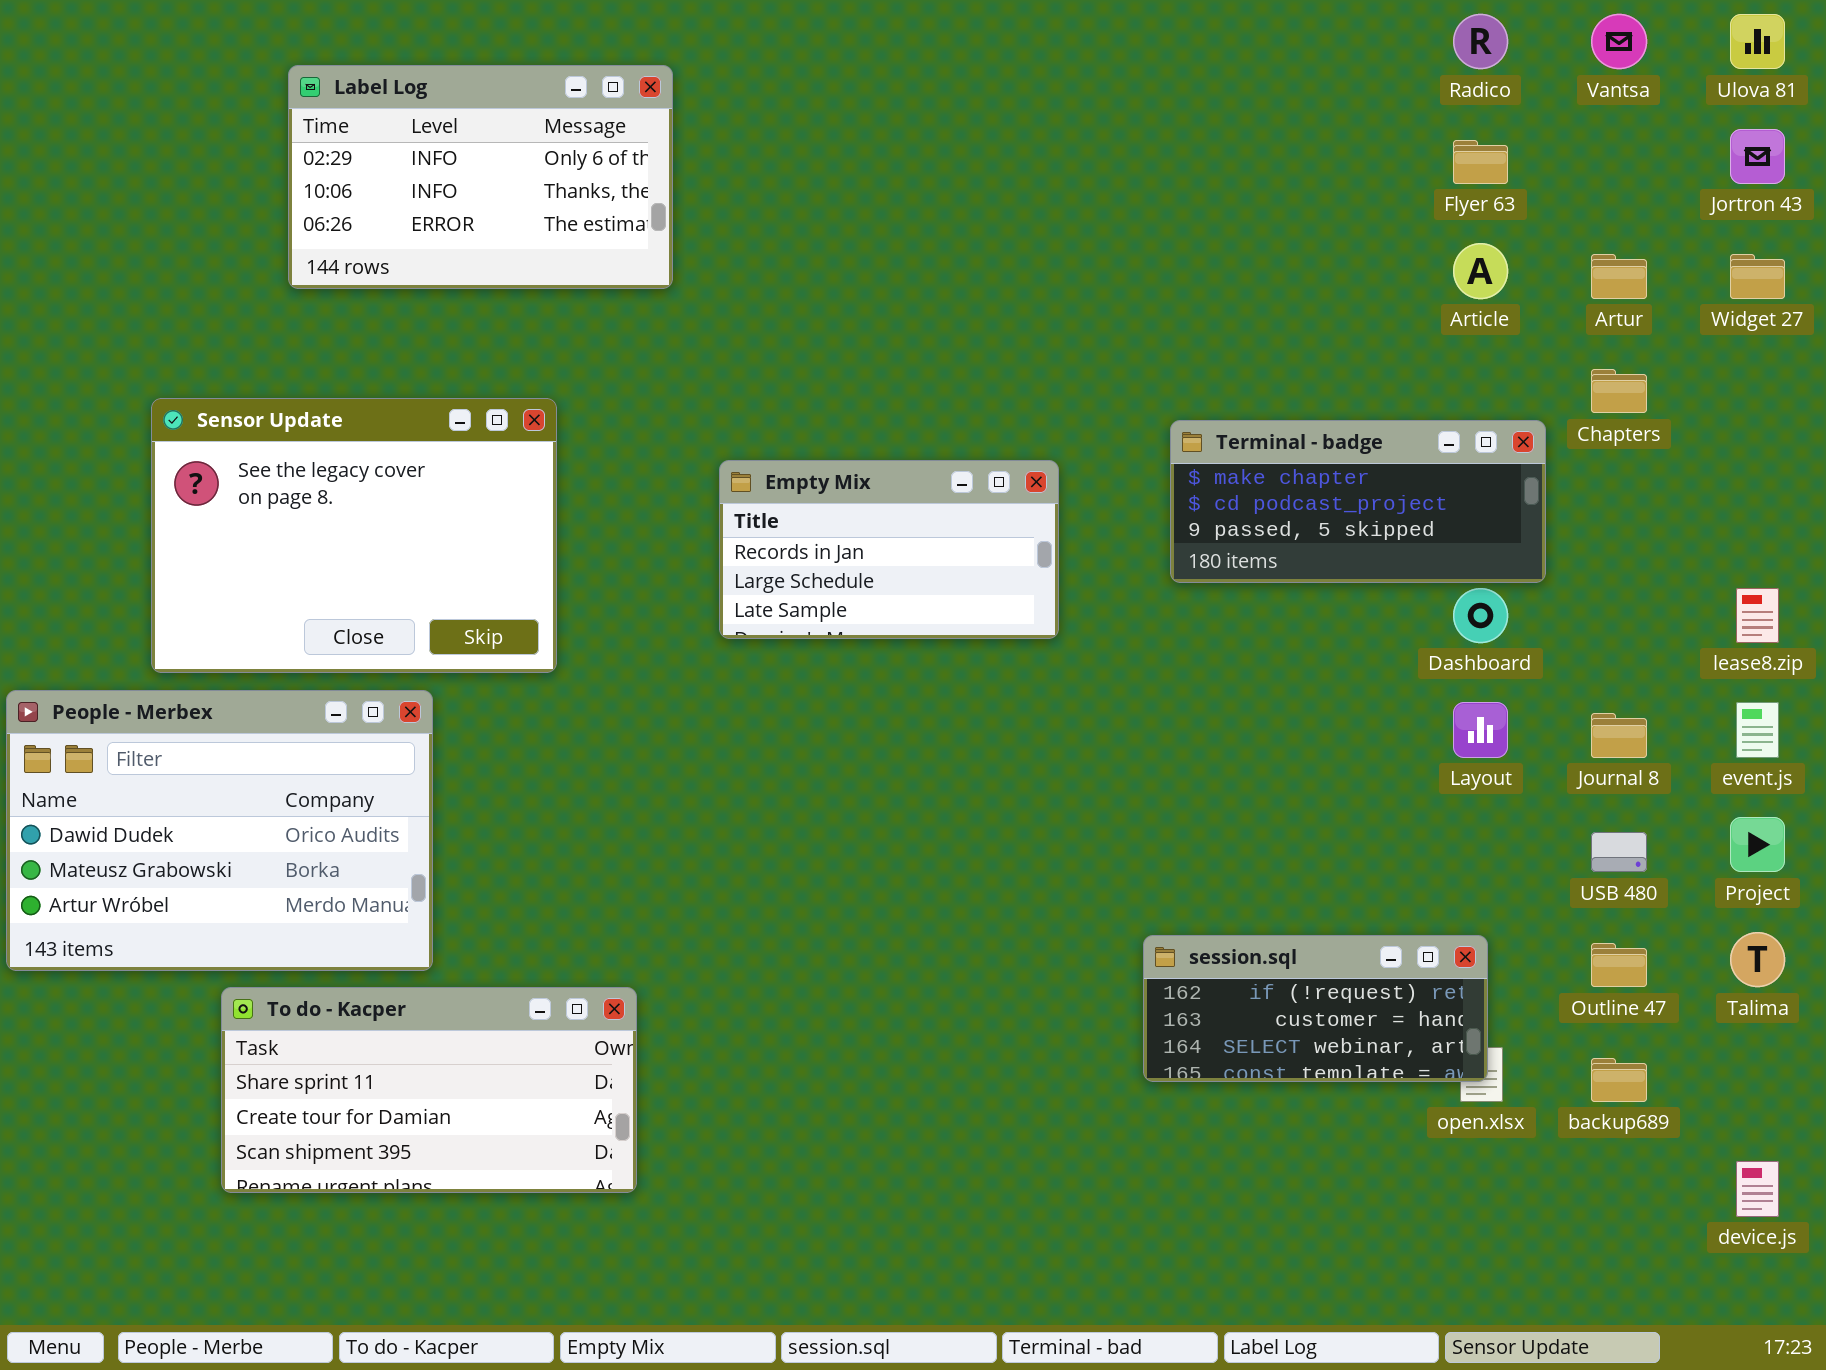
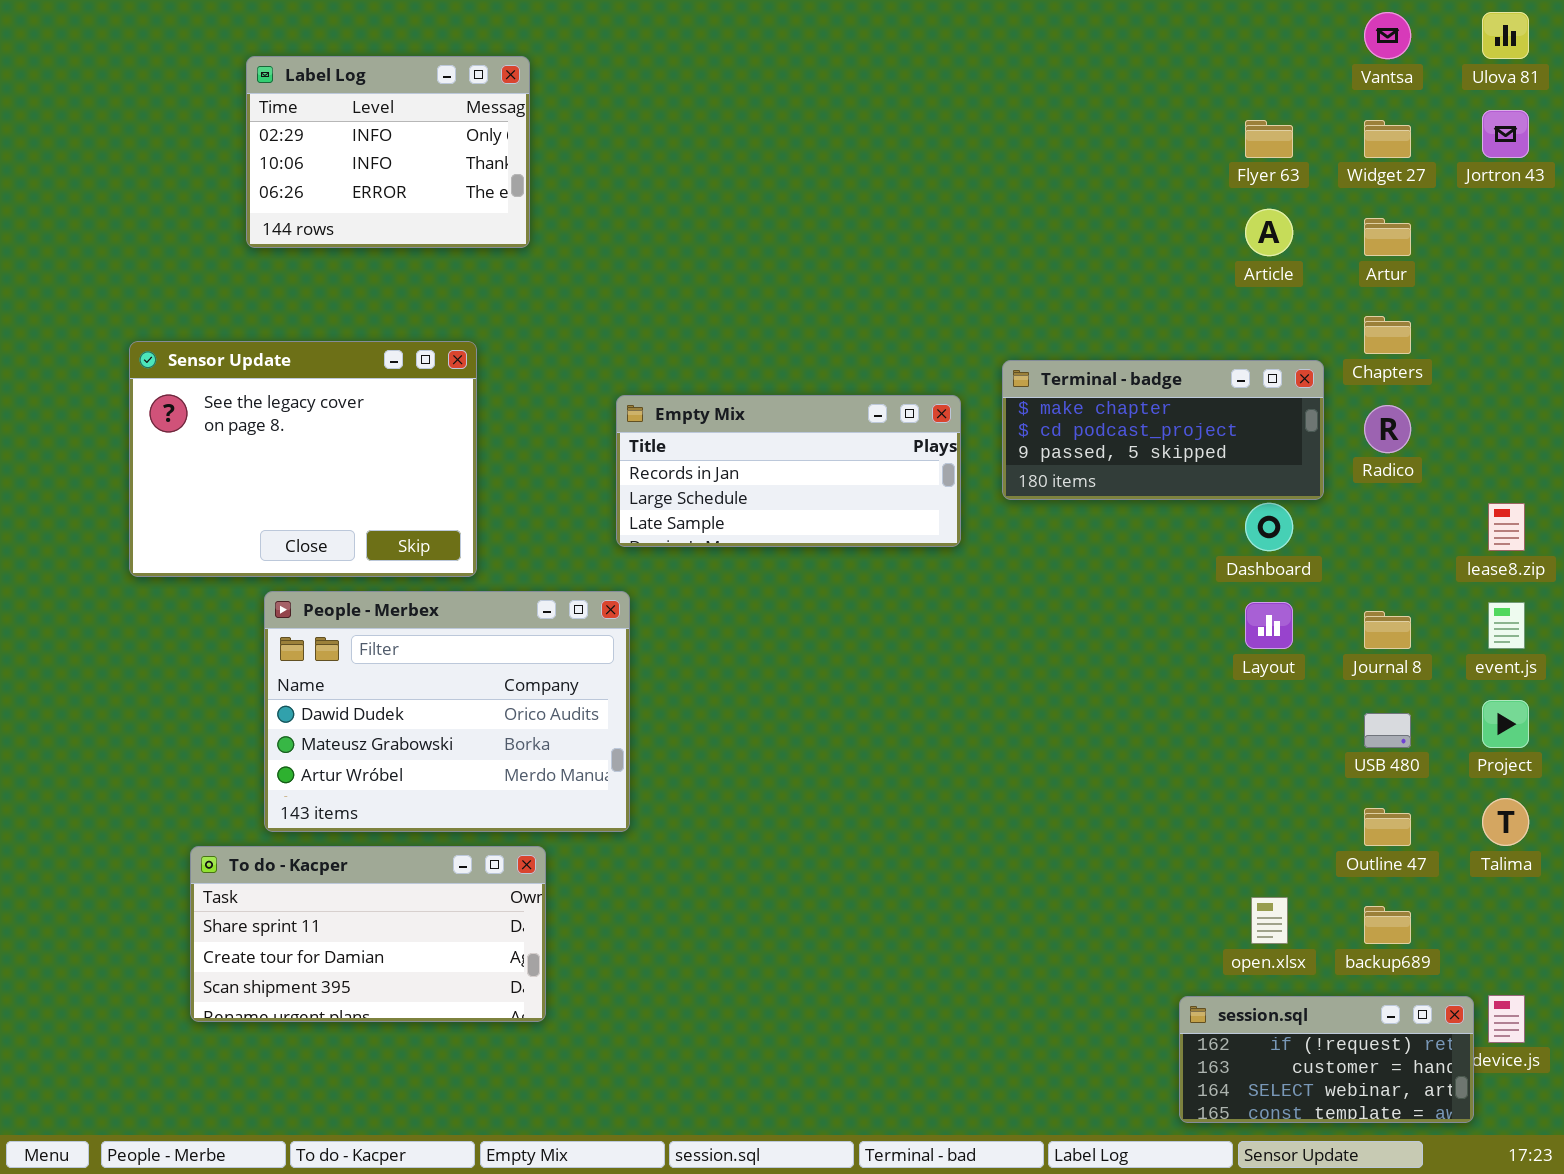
Radico: [1453,14,1508,69] -> [1364,405,1411,453], moved
Label Log: [288,65,673,289] -> [246,56,530,248], resized
Widget 27: [1730,254,1785,299] -> [1364,120,1411,158], moved
Empty Mix: [719,460,1059,639] -> [616,395,961,547], resized
People - Merbex: [6,690,433,971] -> [264,591,630,832], moved
session.sql: [1143,935,1488,1082] -> [1179,996,1474,1123], moved

